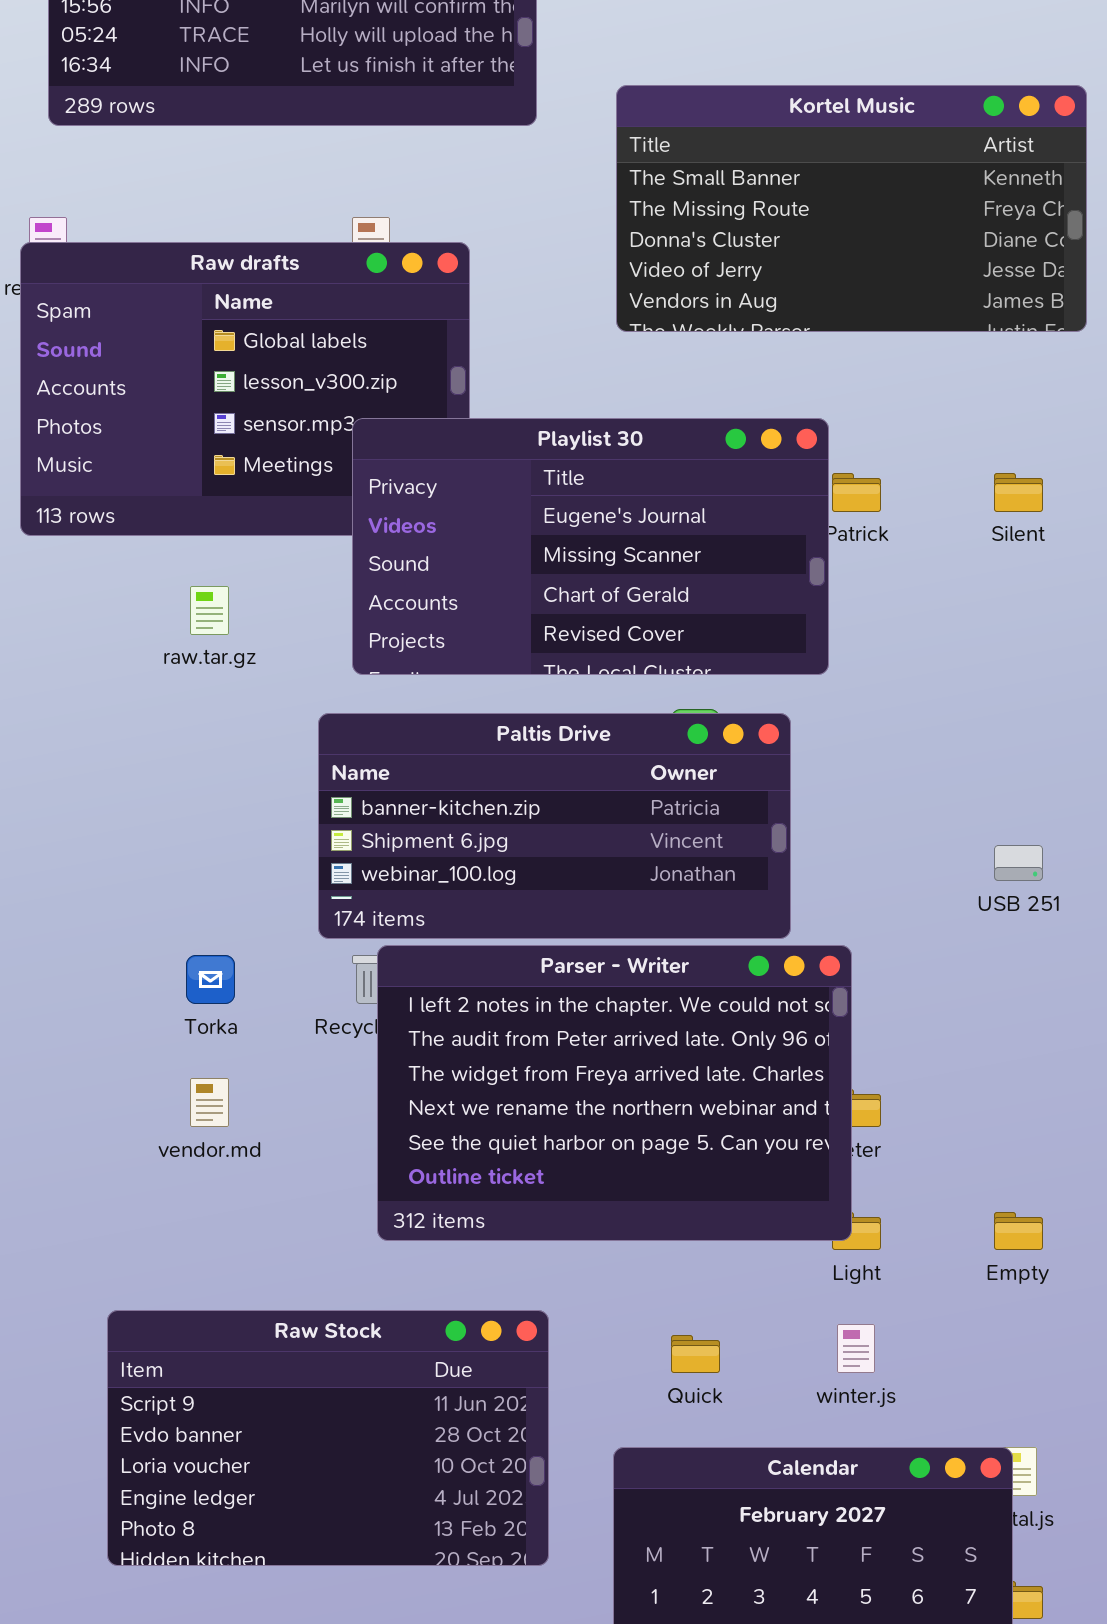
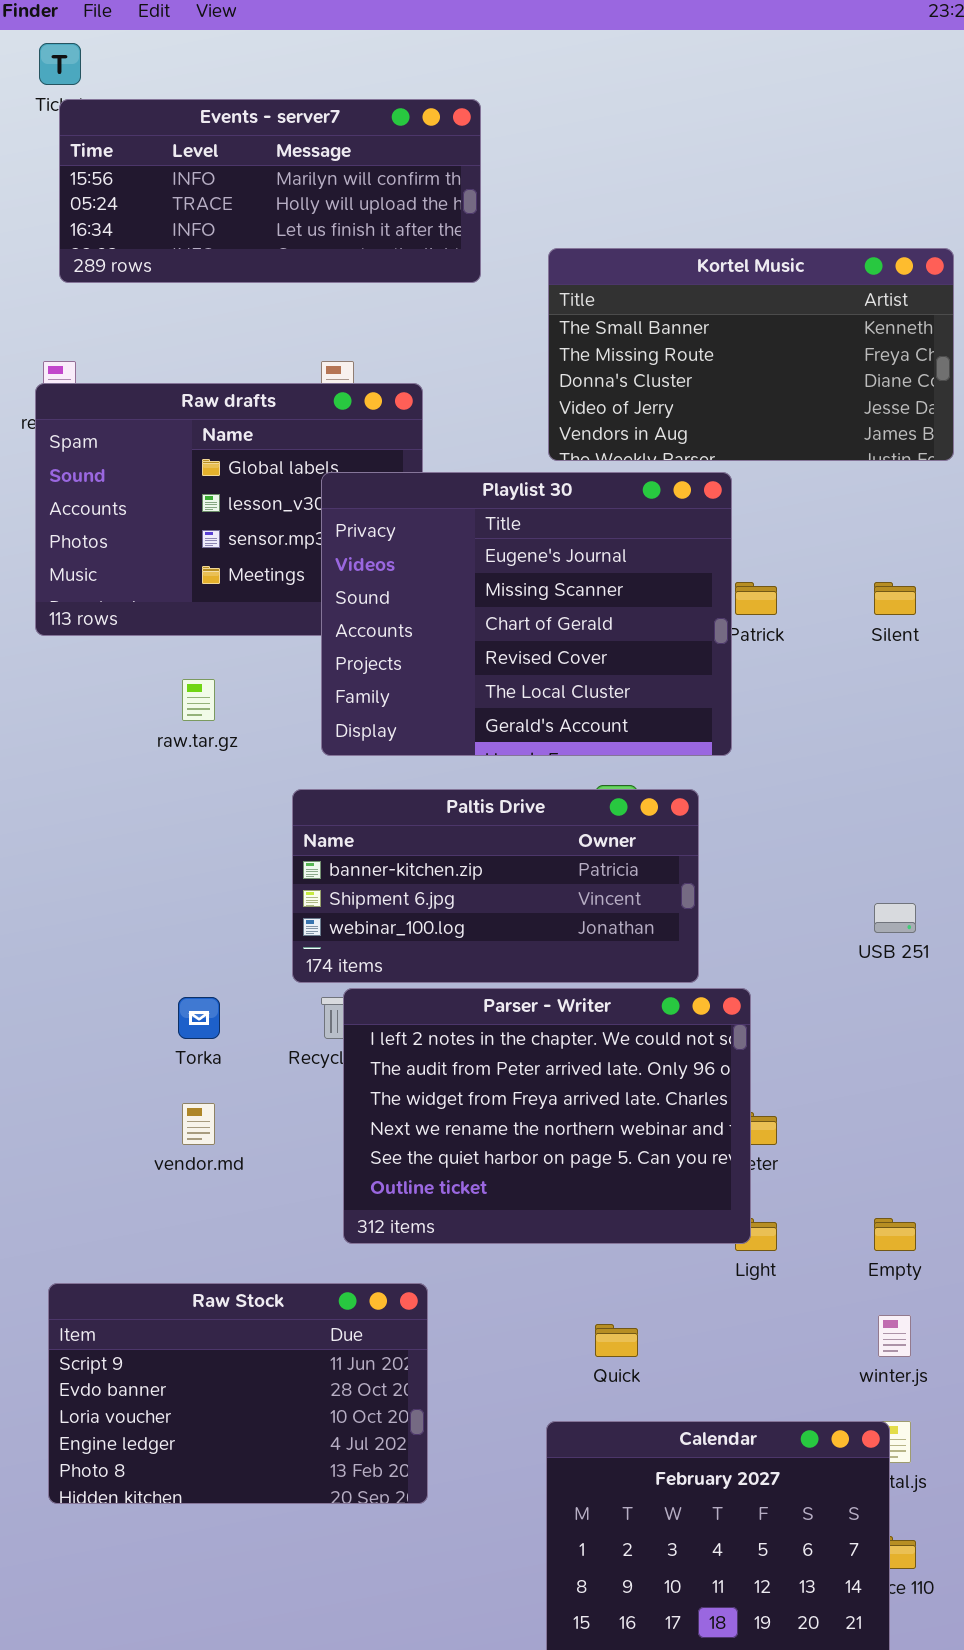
Playlist 30: [352,418,829,675] -> [321,472,732,756], resized
Raw Stock: [107,1310,549,1566] -> [48,1283,428,1504], moved
winter.js: [837,1324,875,1373] -> [878,1315,911,1357], moved

